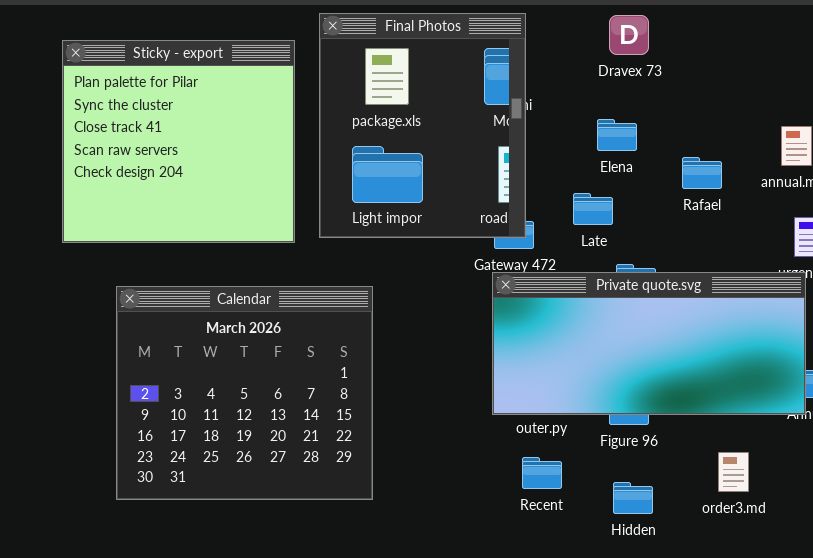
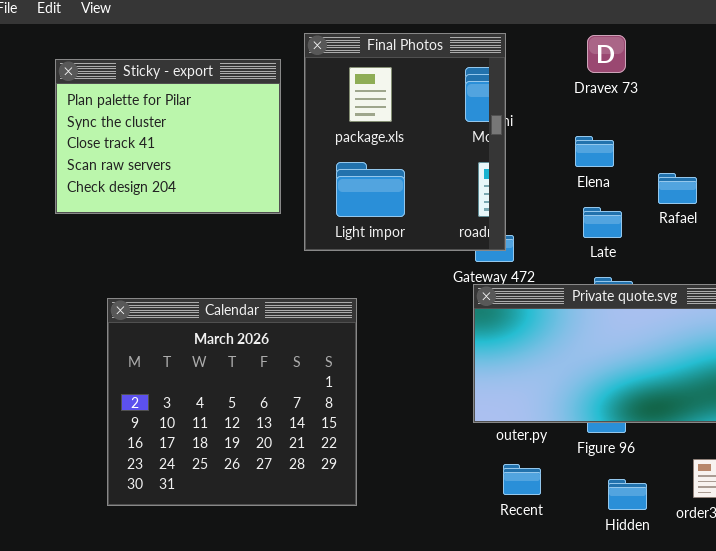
Sticky - export: [62,40,295,243] -> [55,59,281,214], resized
Late: [573,193,613,225] -> [583,207,622,238], moved
Hidden: [613,482,653,514] -> [608,479,647,510], moved

